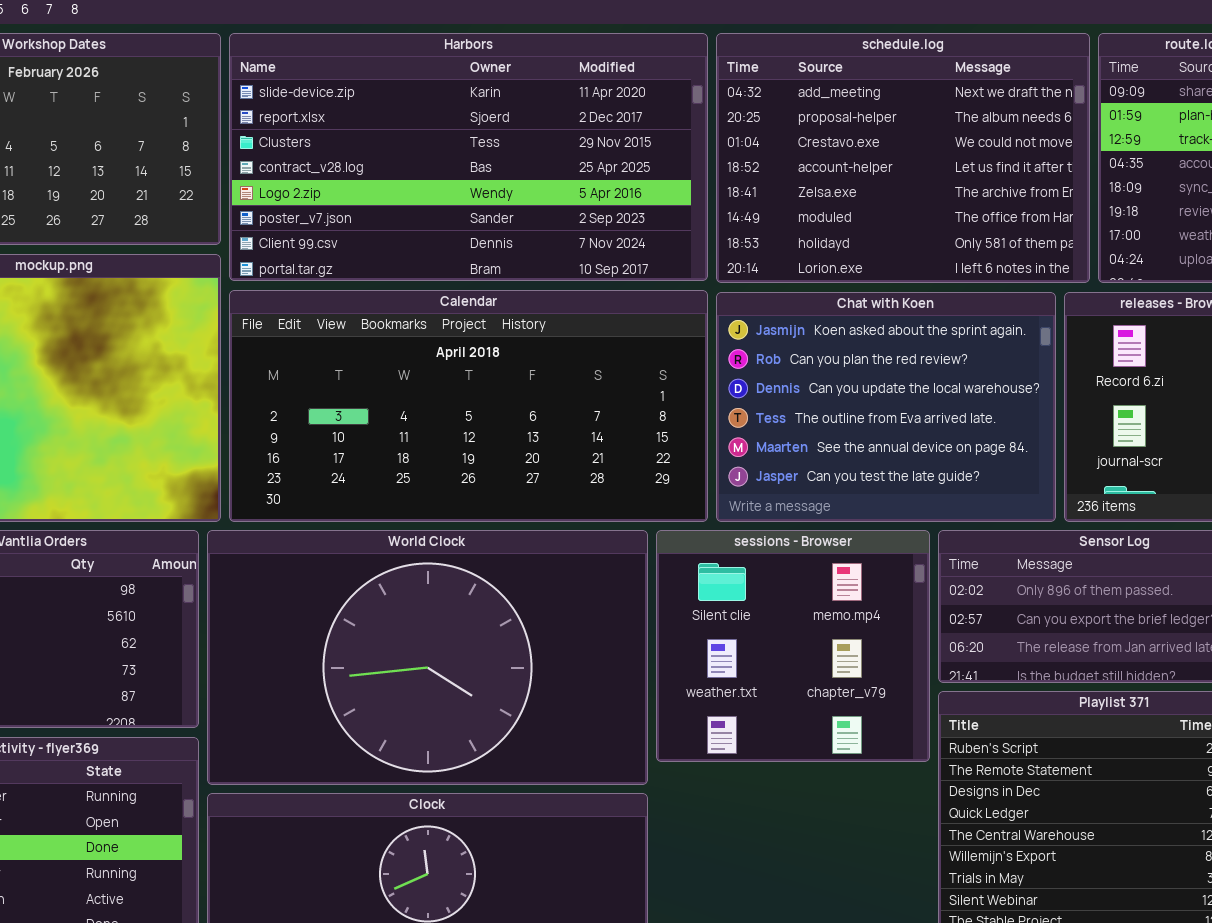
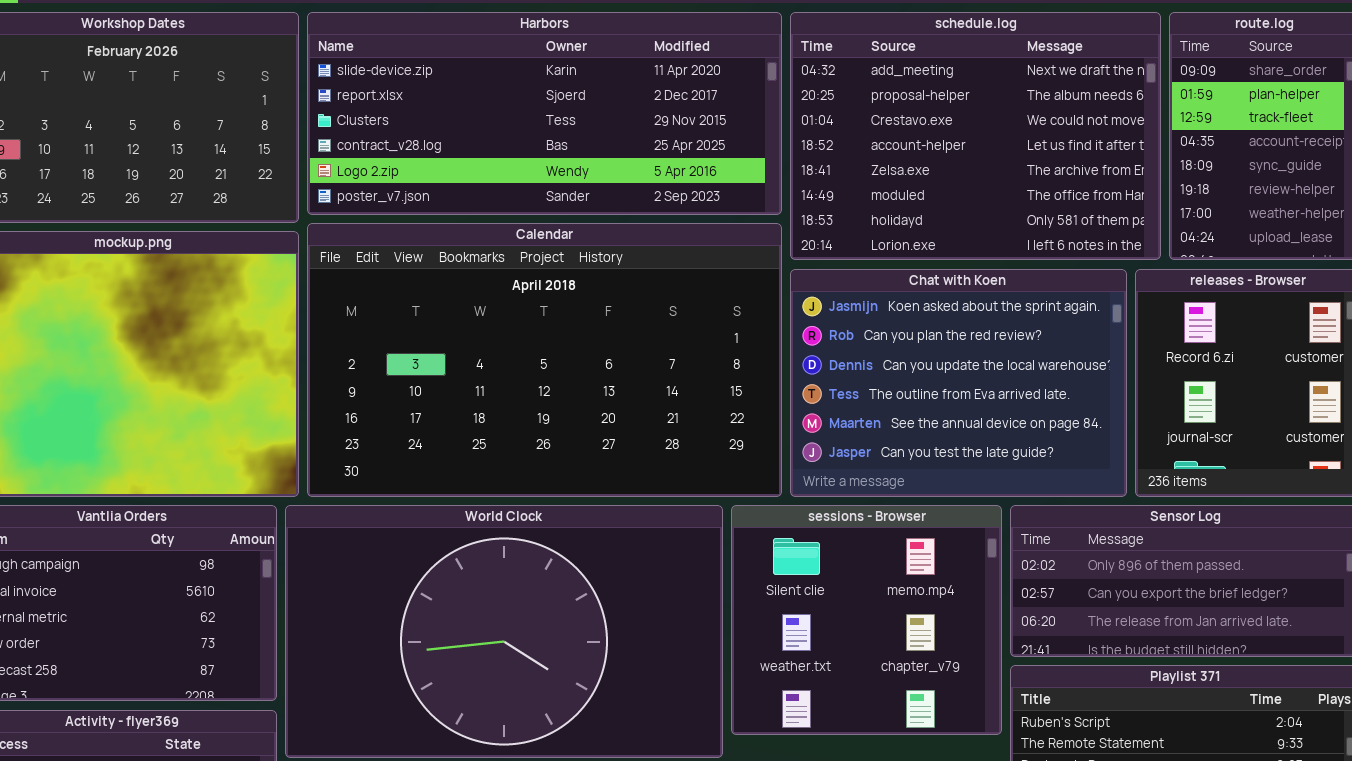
Harbors: [229,33,708,281] -> [307,12,782,215], resized
Calendar: [229,290,708,522] -> [307,223,782,497], resized

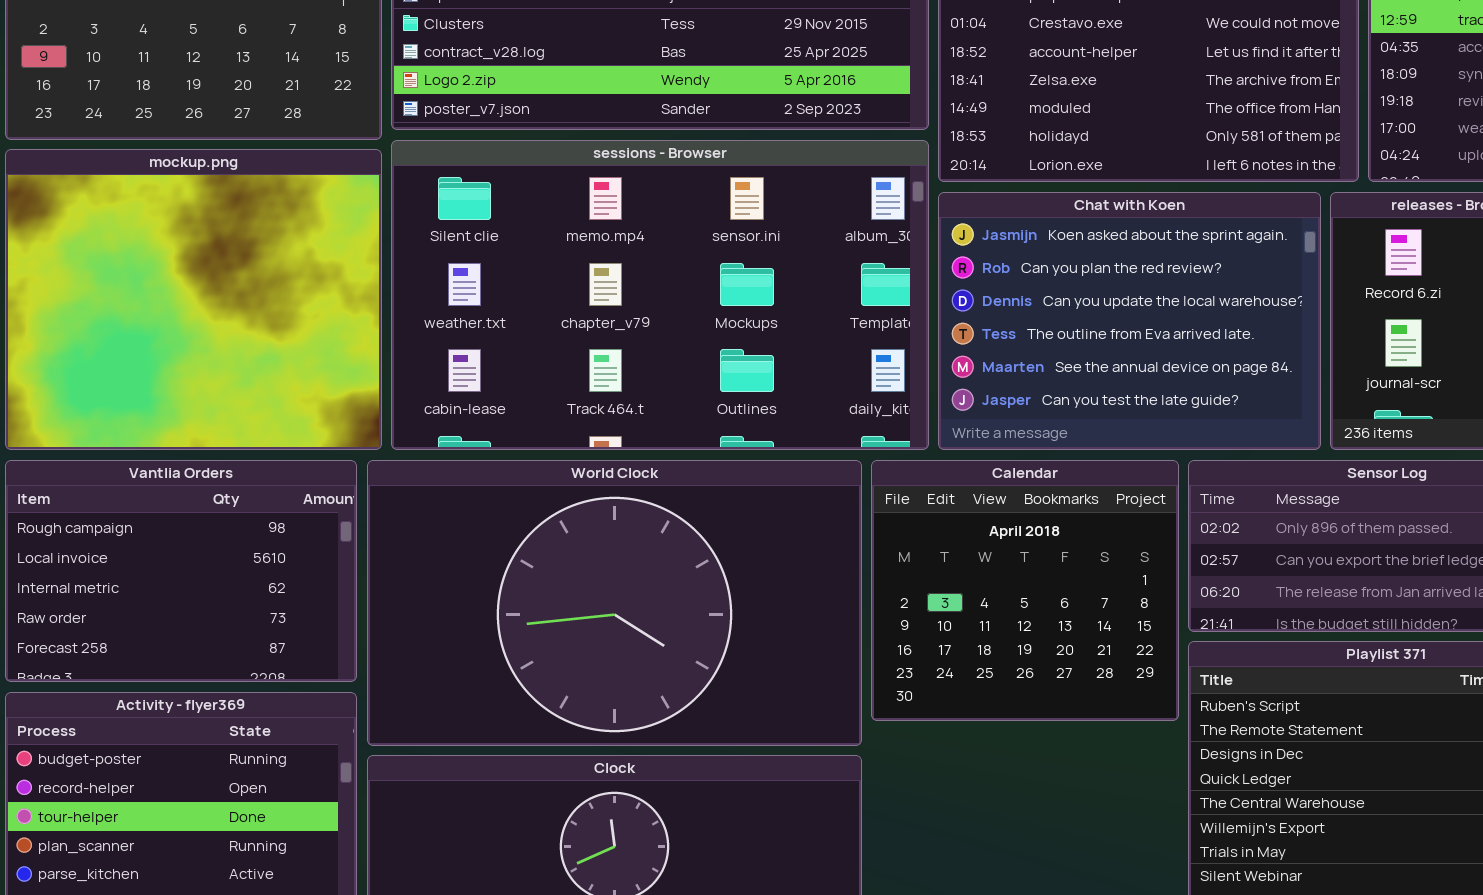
Calendar: [307,223,782,497] -> [871,460,1179,721], moved, resized
sessions - Browser: [731,505,1002,735] -> [391,140,929,450], moved, resized

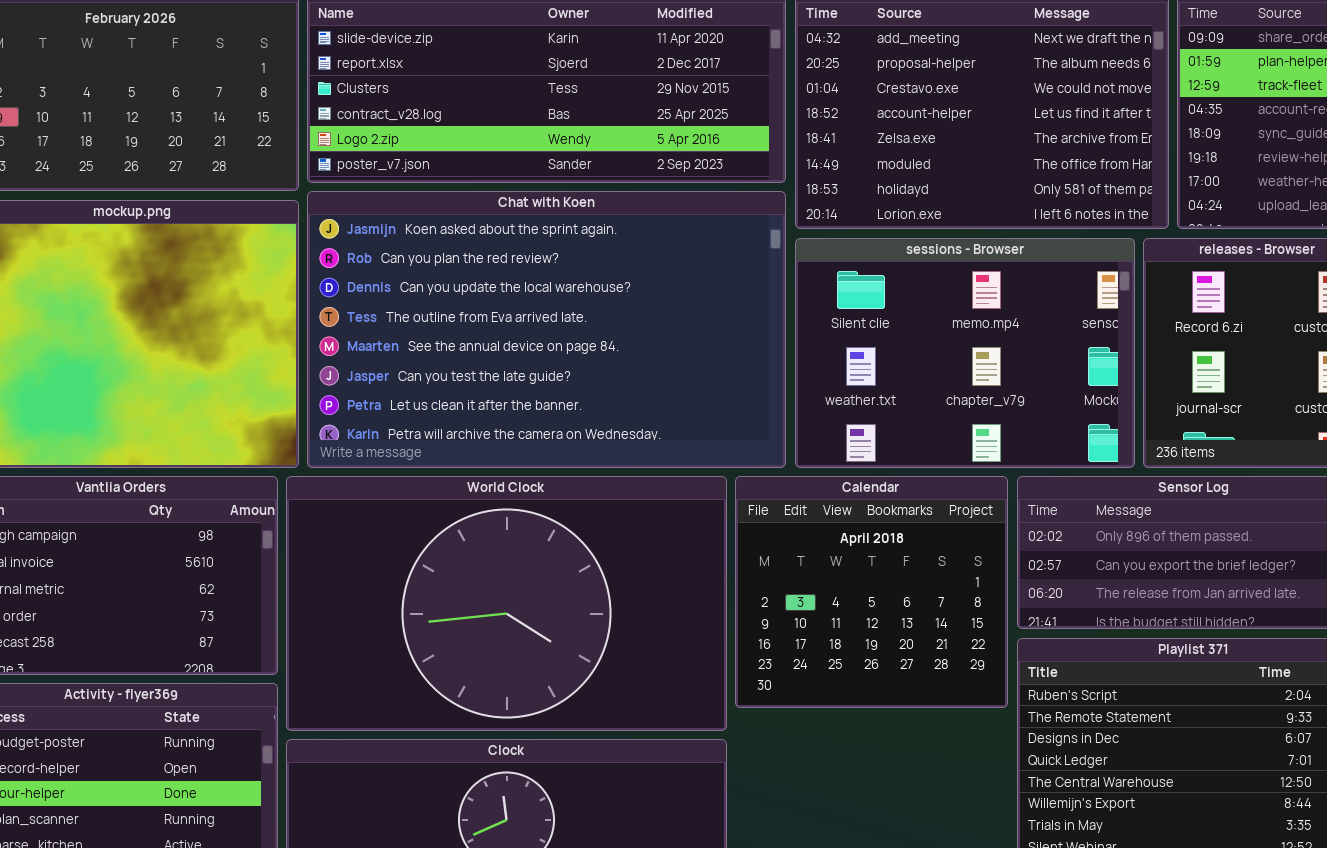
sessions - Browser: [391,140,929,450] -> [795,238,1135,468], moved, resized
Chat with Koen: [938,192,1321,450] -> [307,191,786,468], moved, resized

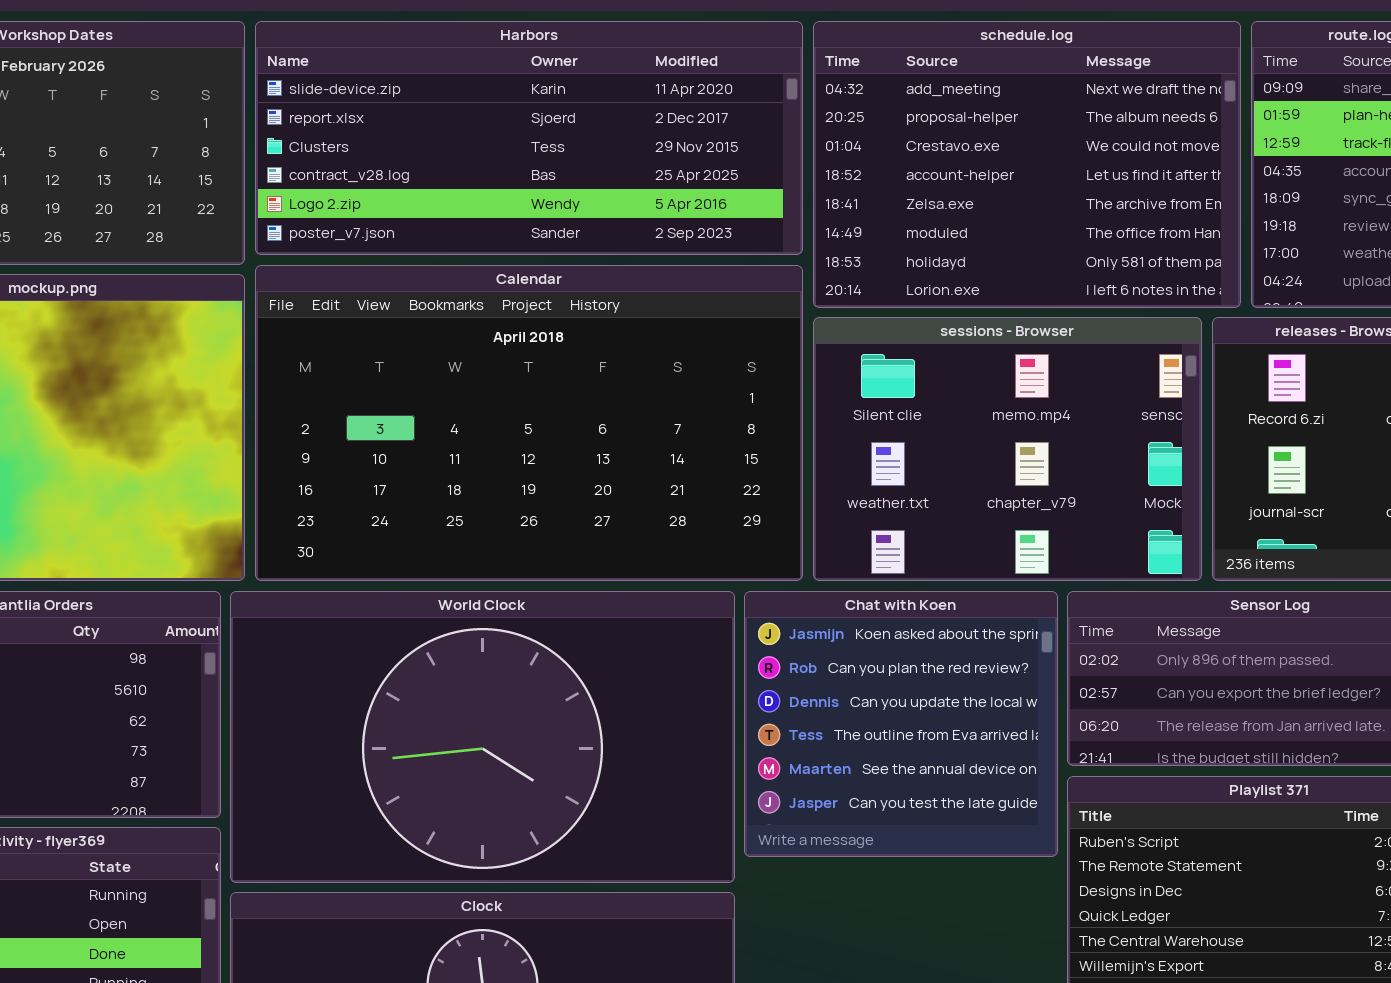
Chat with Koen: [307,191,786,468] -> [744,591,1058,857], moved, resized
Calendar: [735,476,1008,708] -> [255,265,803,581], moved, resized

